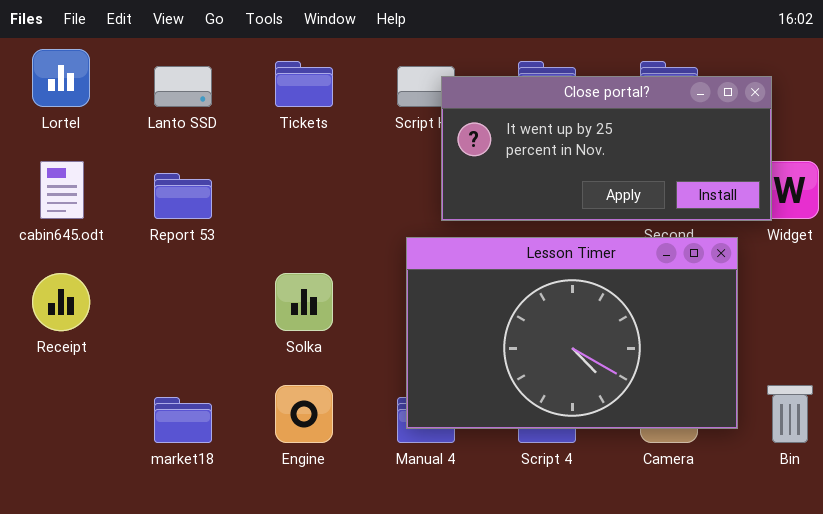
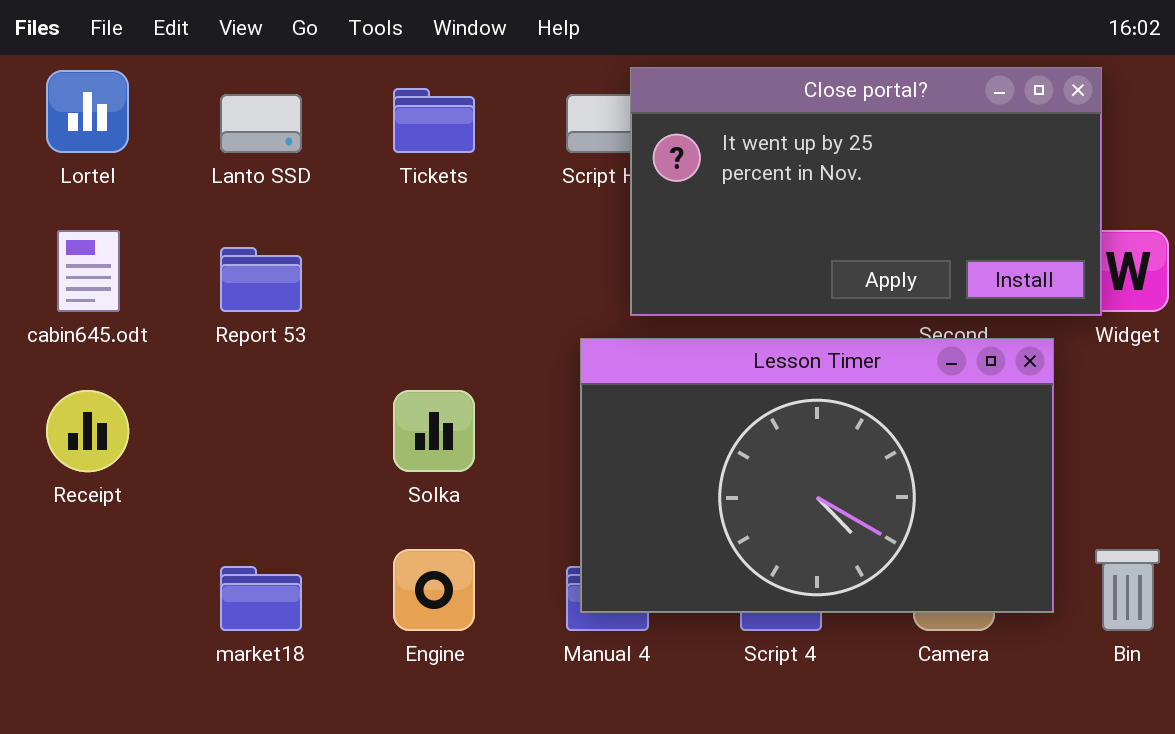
Close portal?: [441,76,772,221] -> [630,67,1102,316], resized

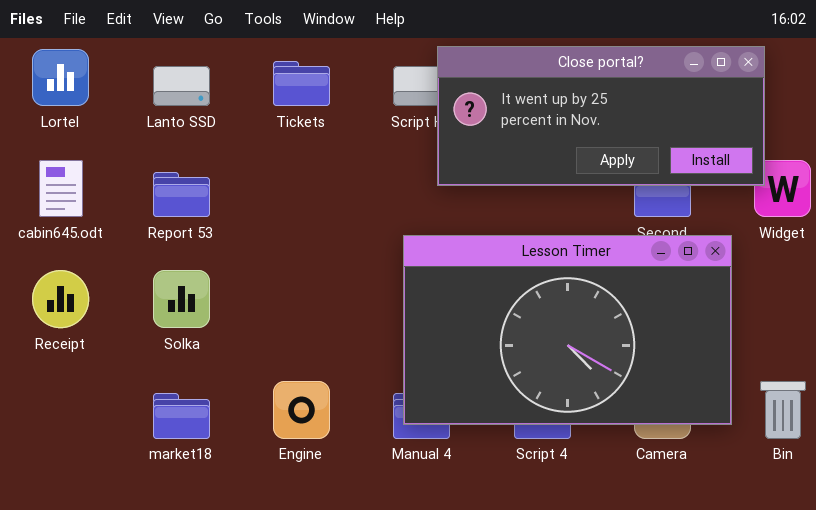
Close portal?: [630,67,1102,316] -> [437,46,765,186], resized
Solka: [393,390,475,472] -> [153,270,210,328], moved

